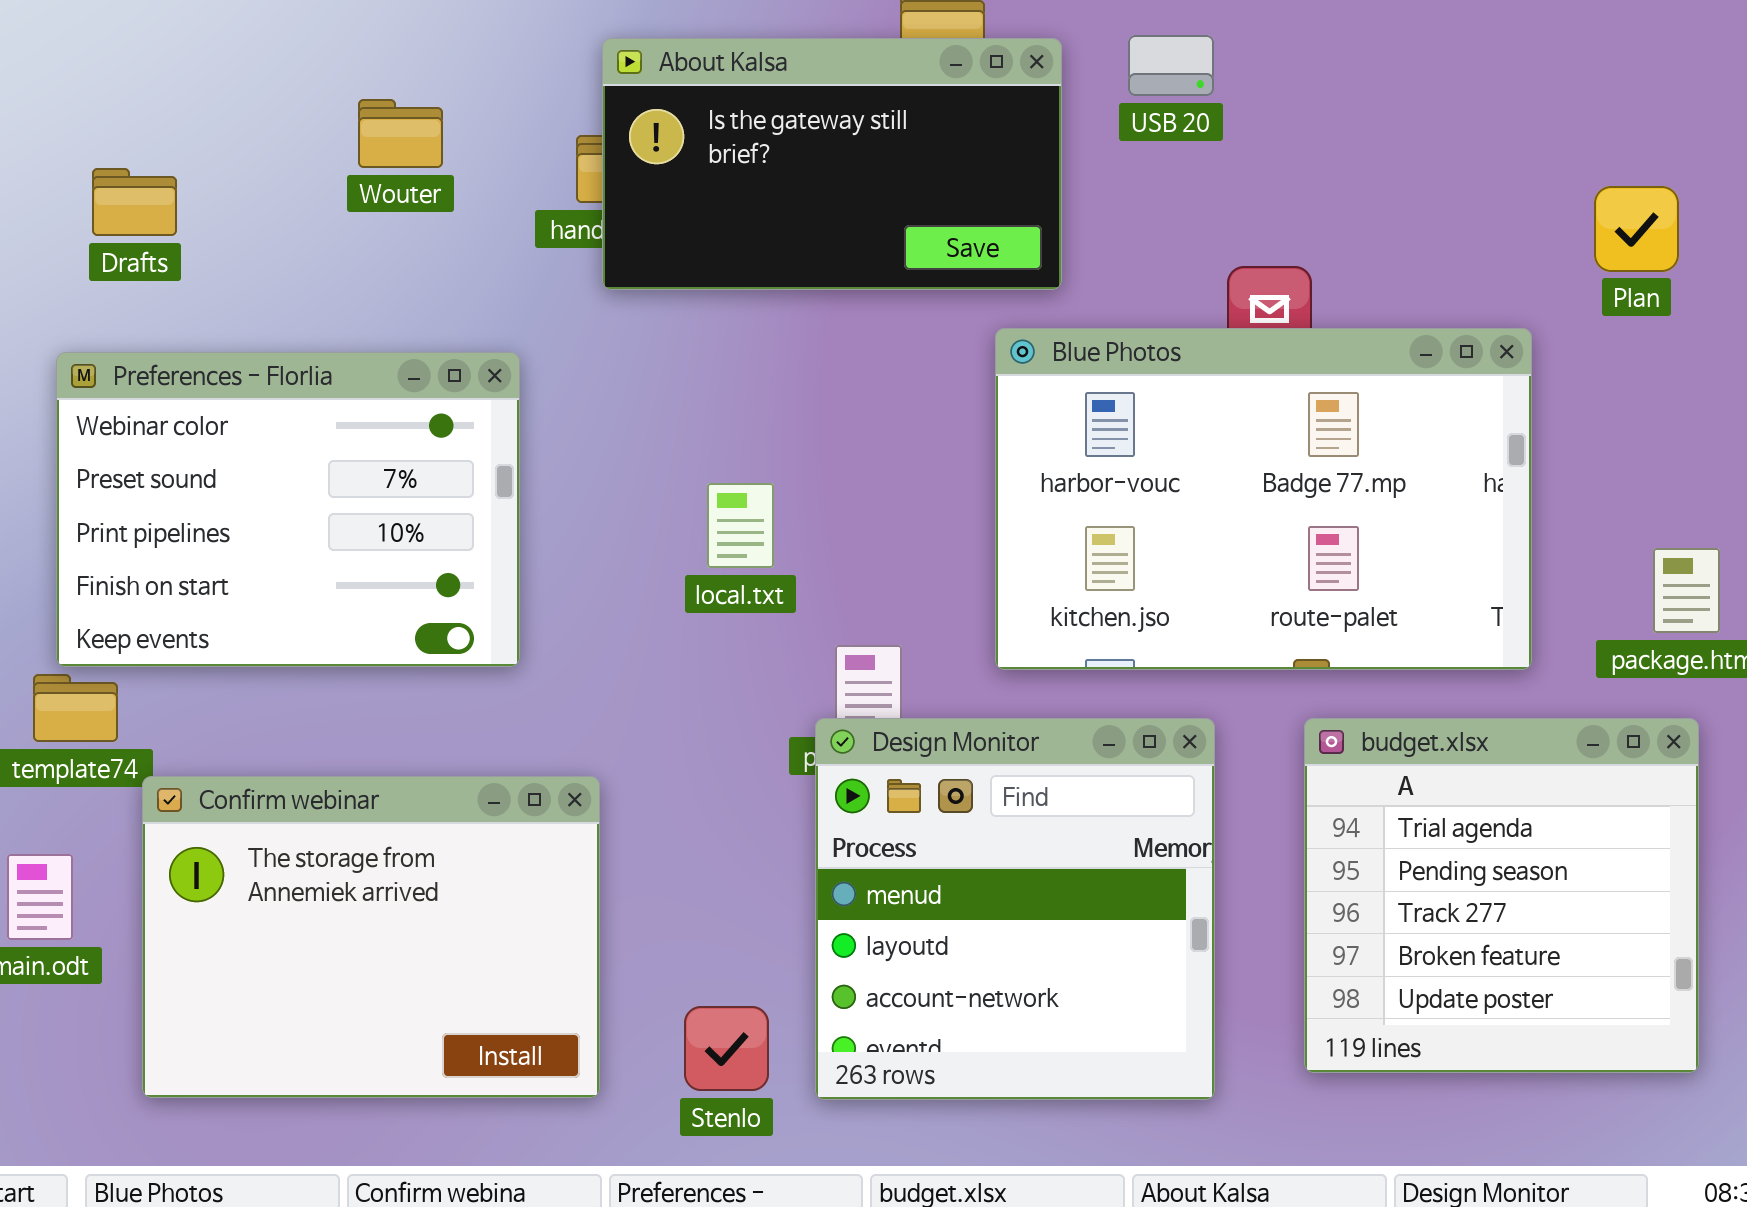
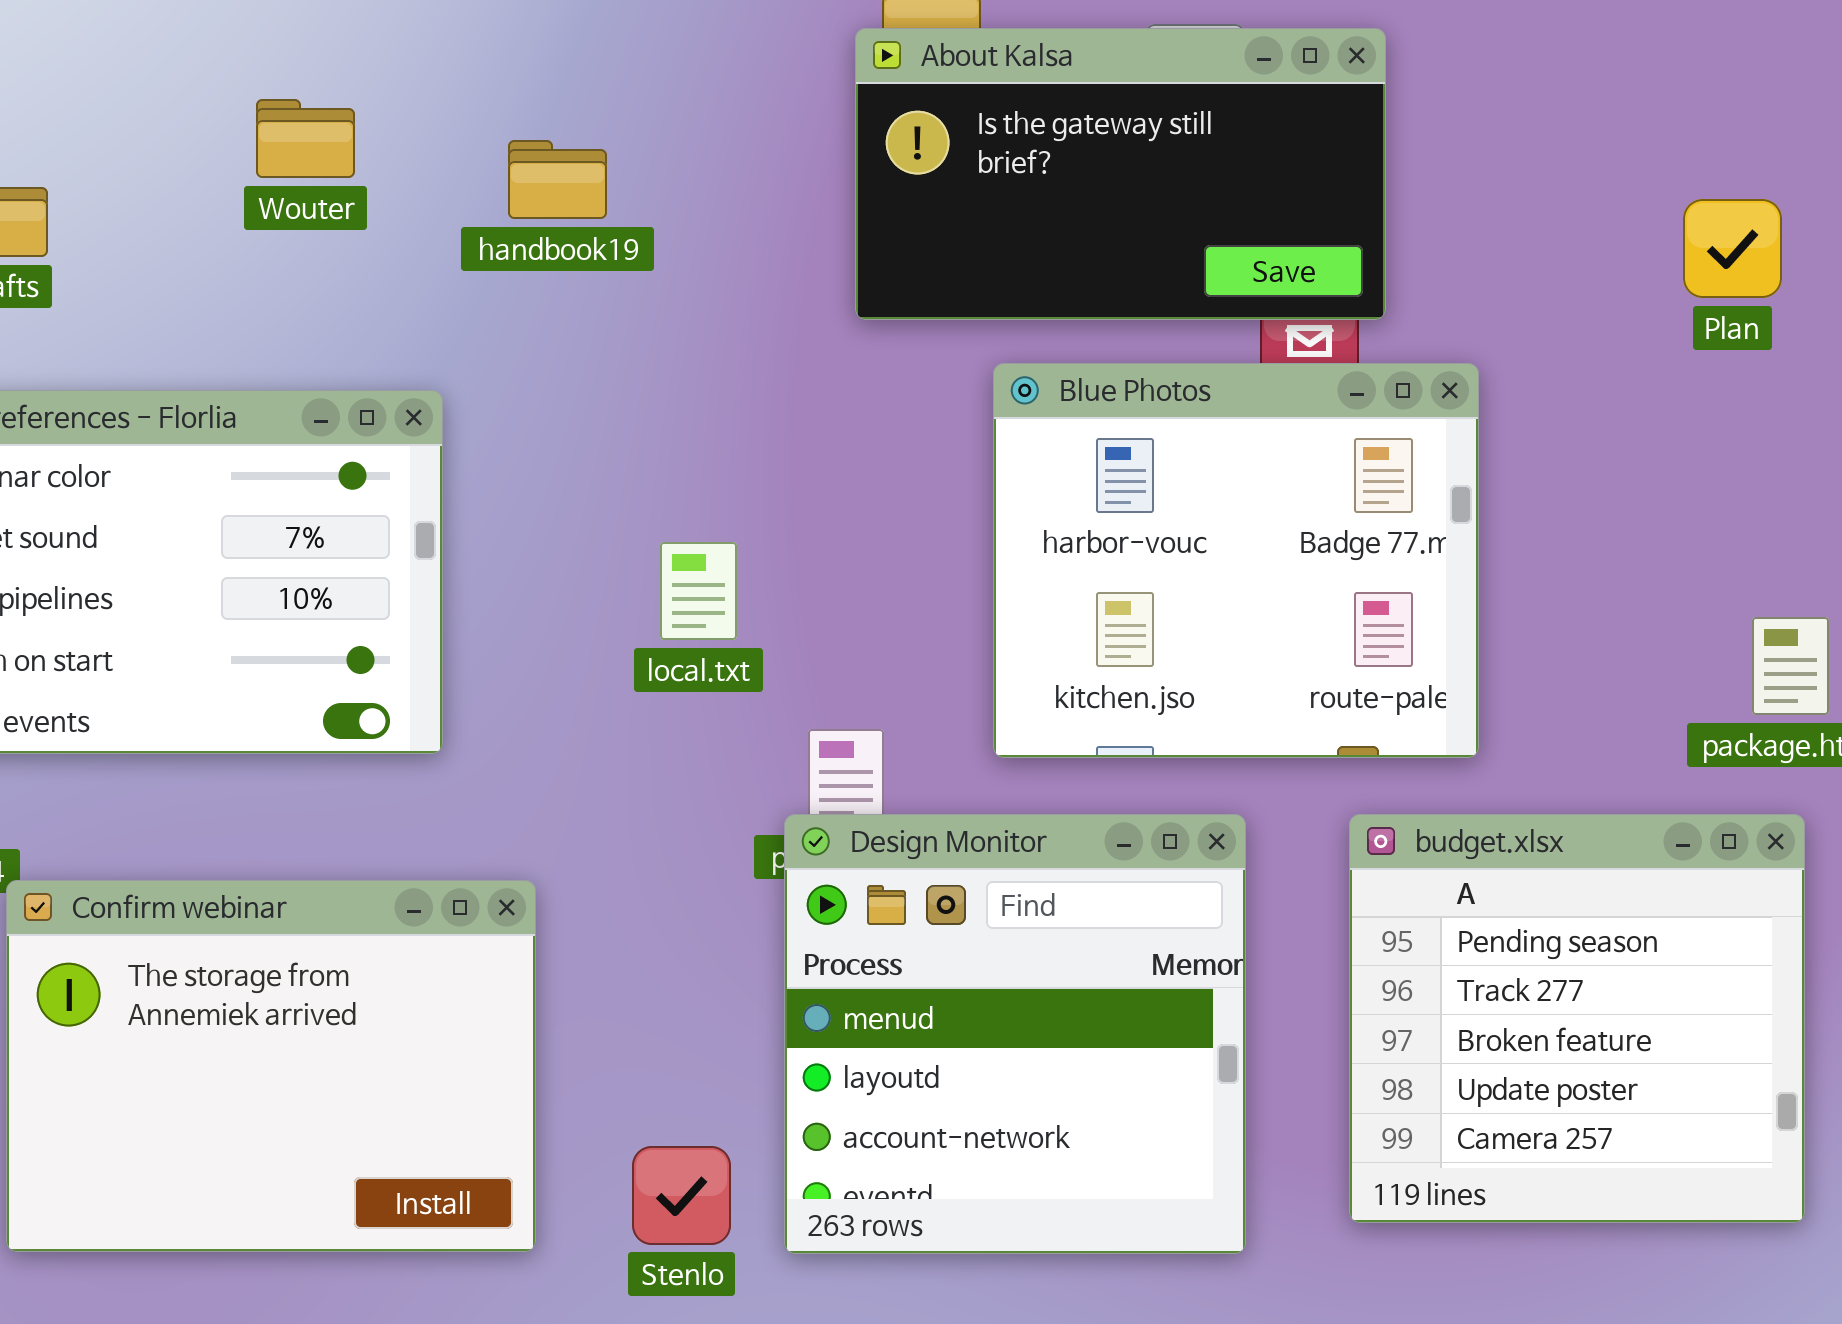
About Kalsa: [602,38,1062,290] -> [855,28,1386,320], moved
Blue Photos: [995,328,1532,670] -> [993,363,1479,758], resized
budget.xlsx: [1304,718,1699,1073] -> [1349,814,1805,1223], scrolled down 1 row

